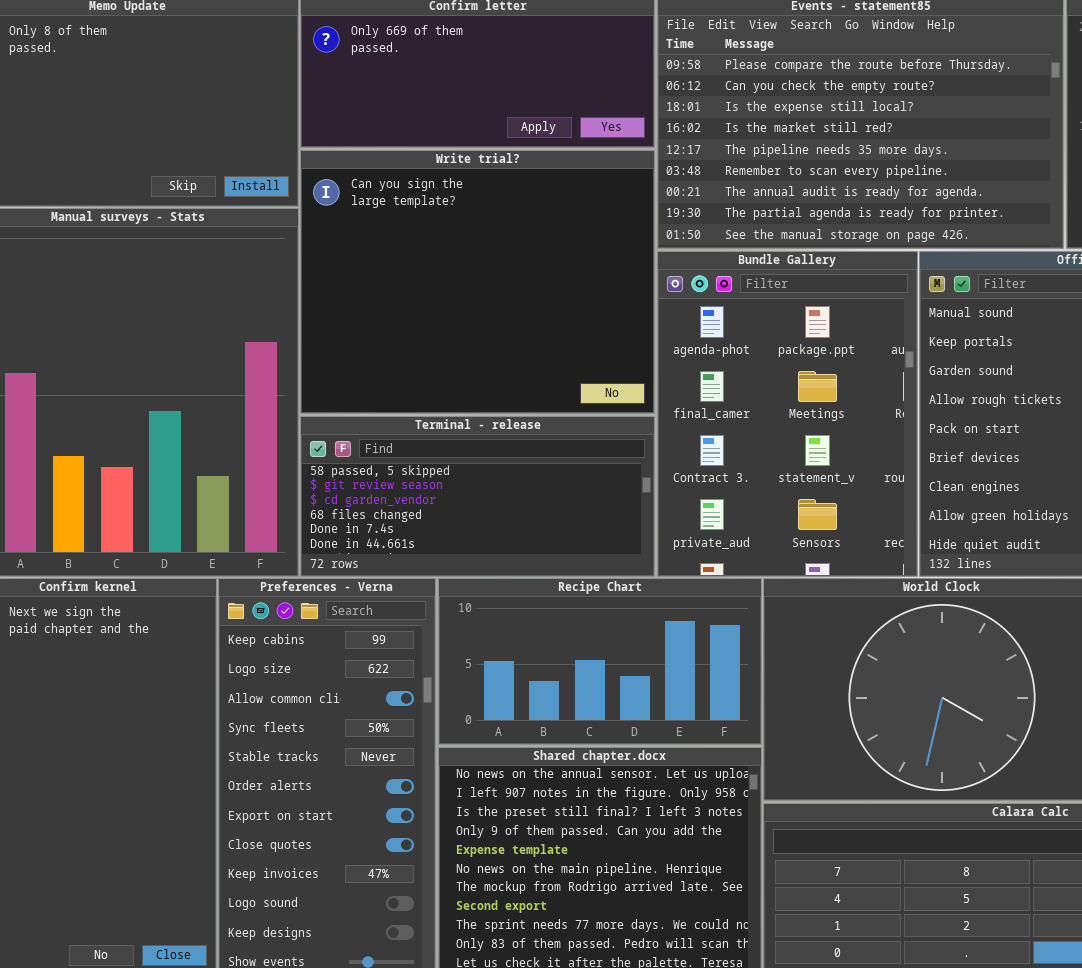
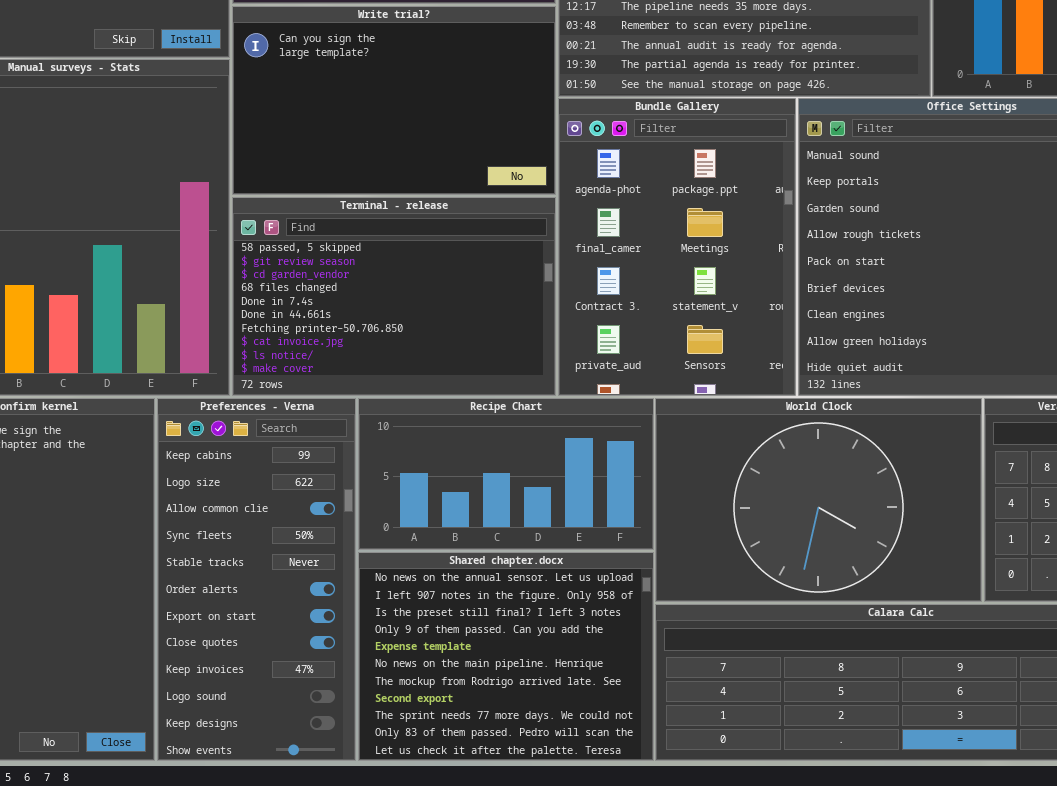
Write trial?: [300,150,655,414] -> [232,6,556,195], resized
Terminal - release: [300,416,655,577] -> [232,197,556,396], resized

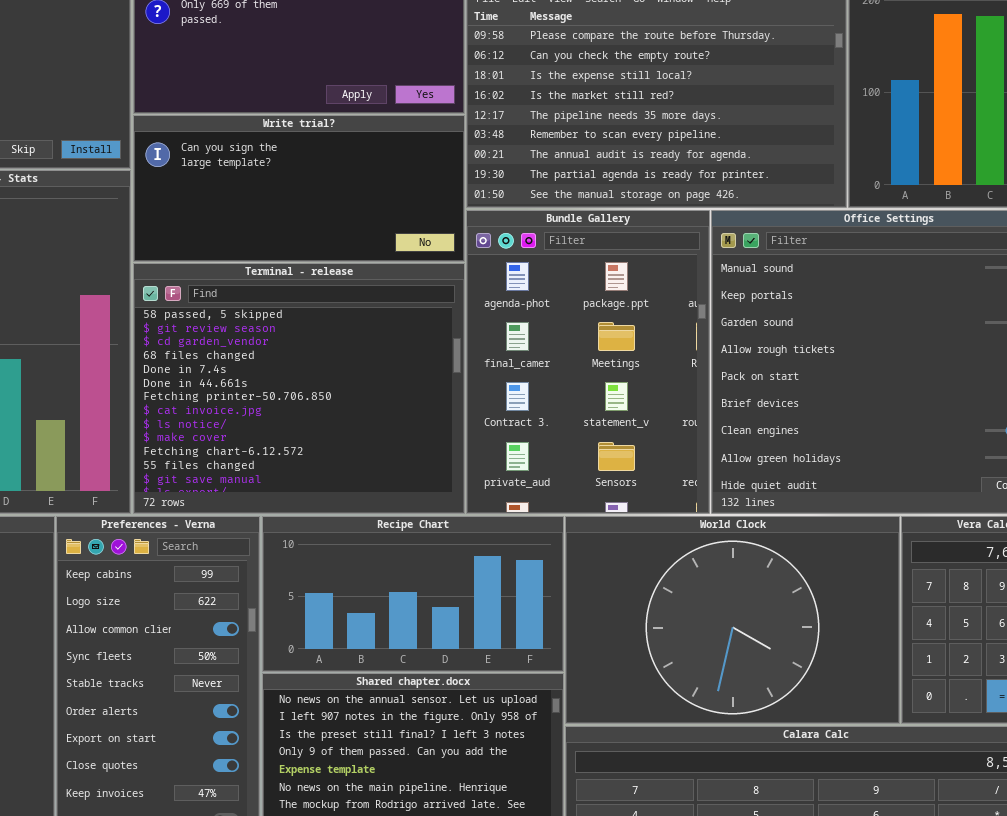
Write trial?: [232,6,556,195] -> [133,115,465,262], resized
Terminal - release: [232,197,556,396] -> [133,263,465,514], resized

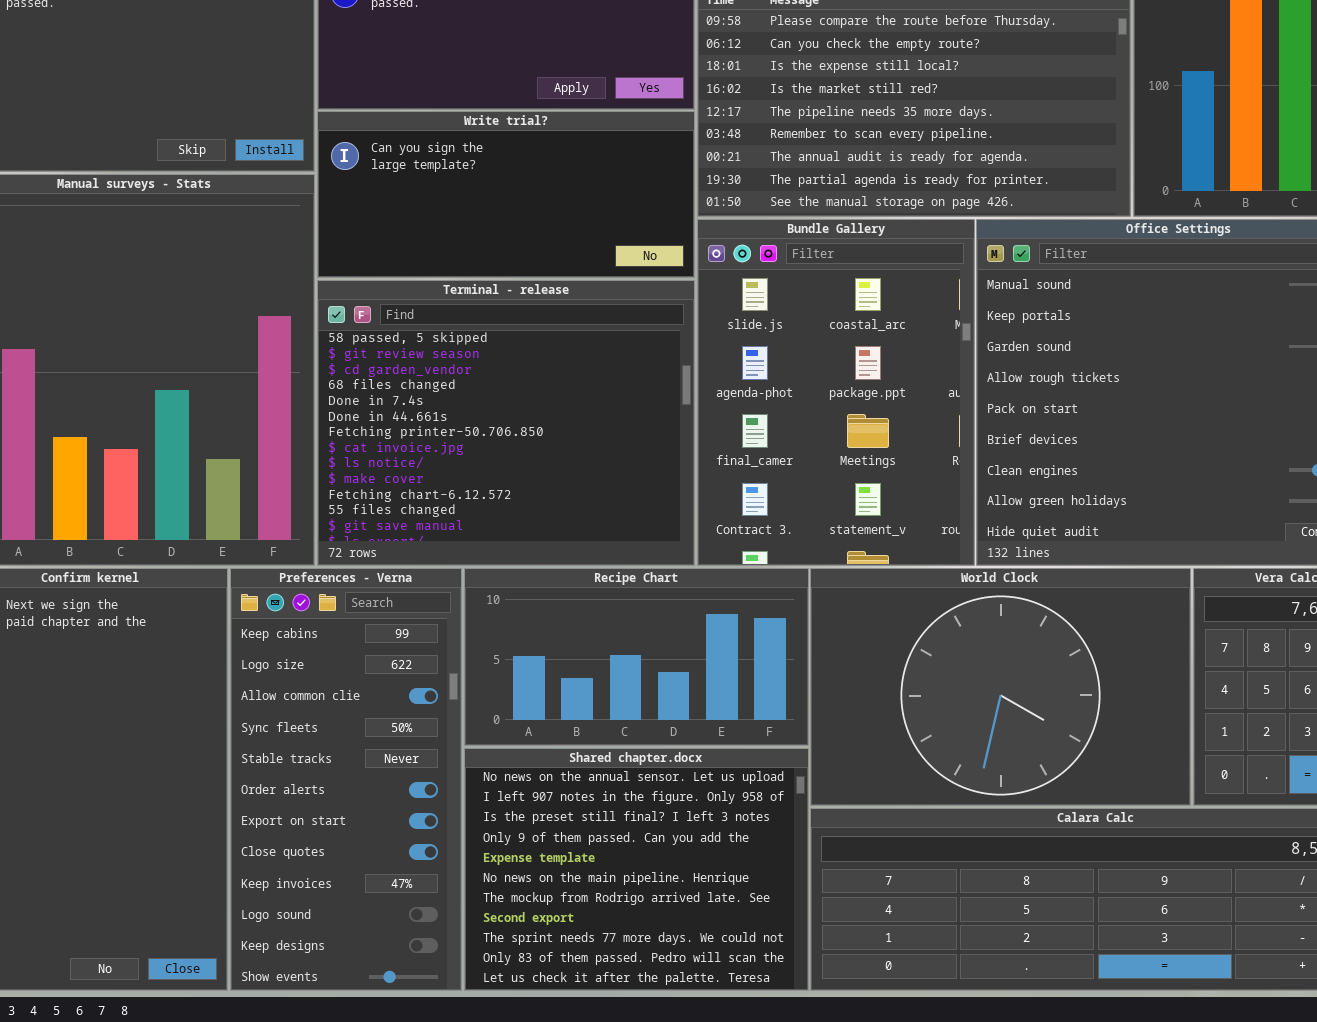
Bundle Gallery: [466,210,710,514] -> [697,219,975,566], scrolled up 1 row

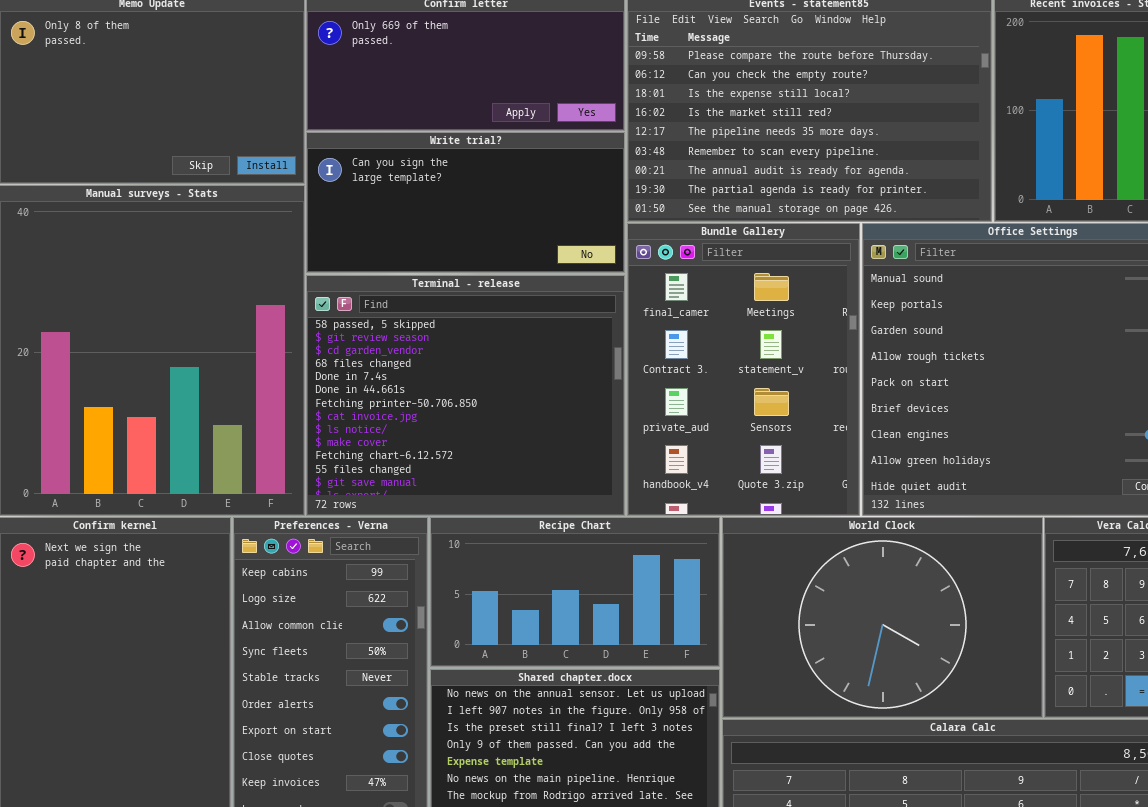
Bundle Gallery: [697,219,975,566] -> [627,223,860,516], scrolled down 2 rows

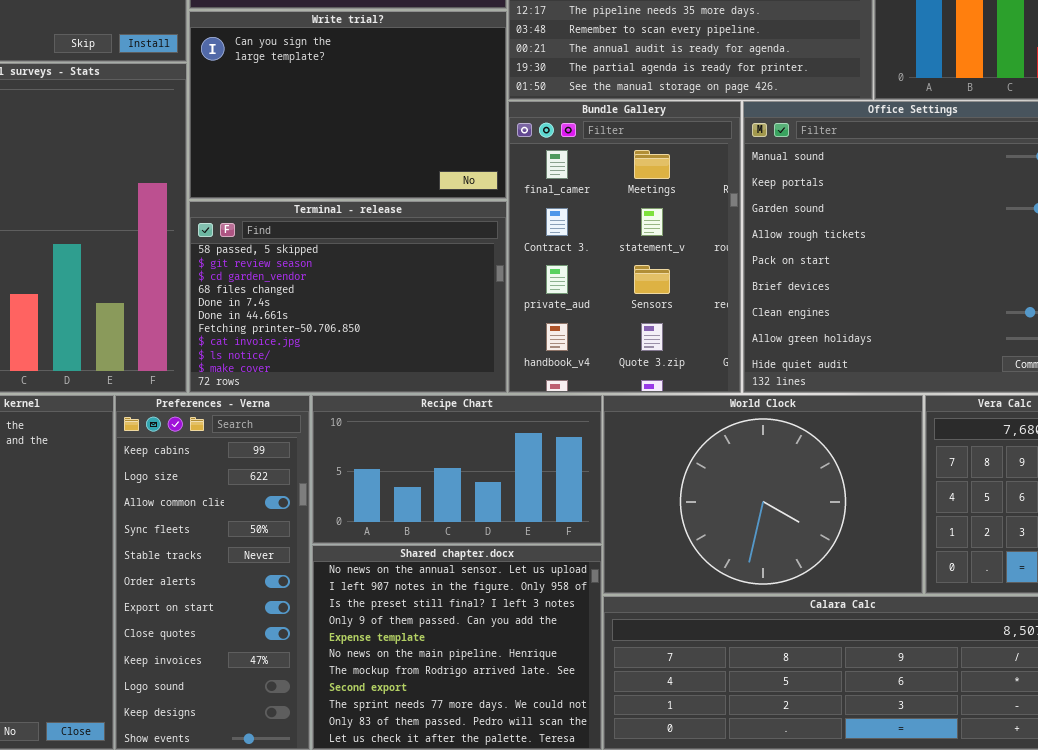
Write trial?: [306,132,625,273] -> [189,11,507,199], resized
Terminal - release: [306,275,625,516] -> [189,201,507,393], resized

